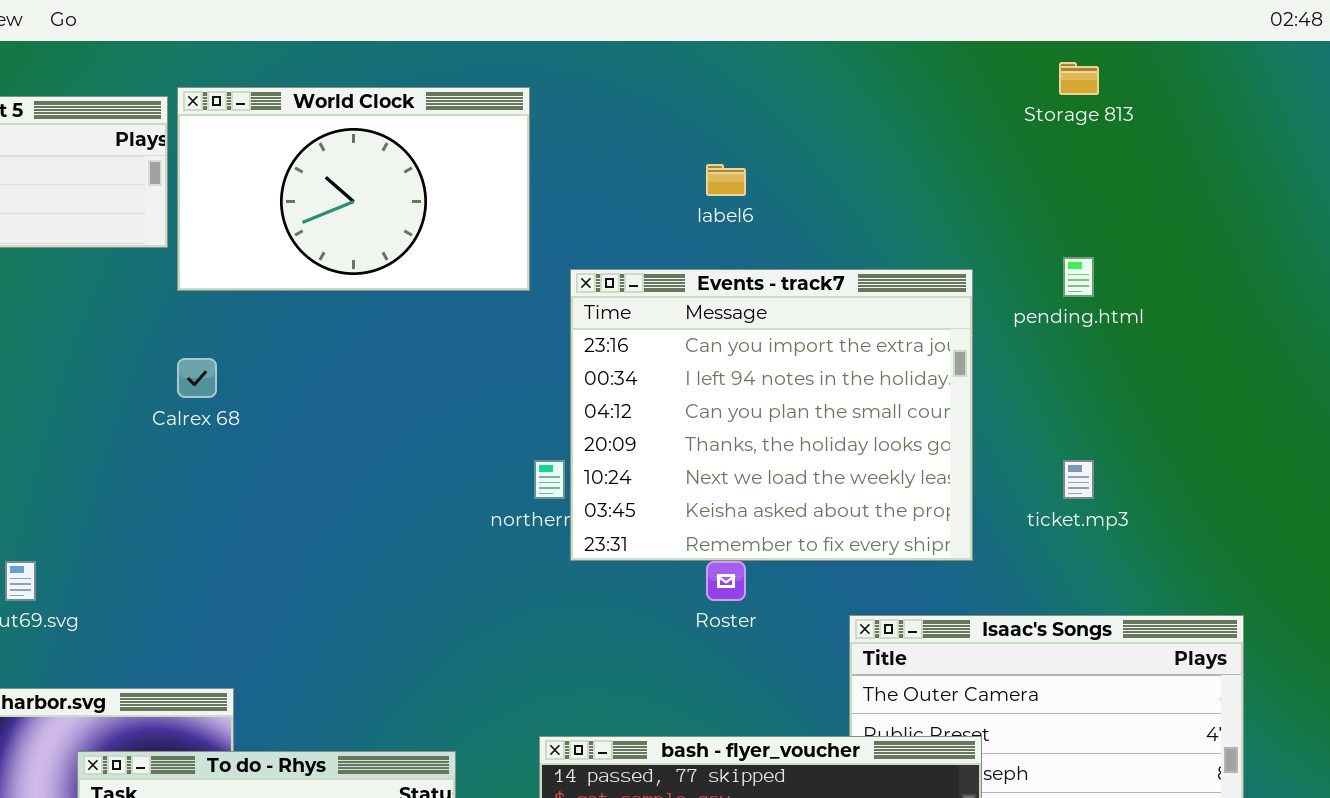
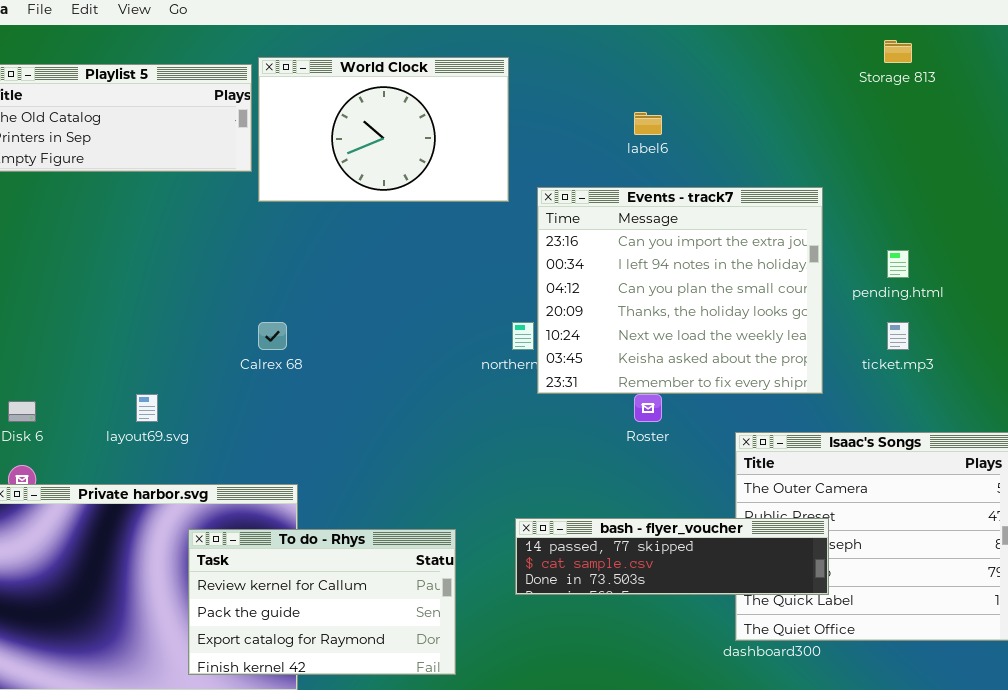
pending.html: [1063,257,1094,297] -> [887,250,909,278], moved
Calrex 68: [177,358,217,398] -> [258,322,287,350], moved

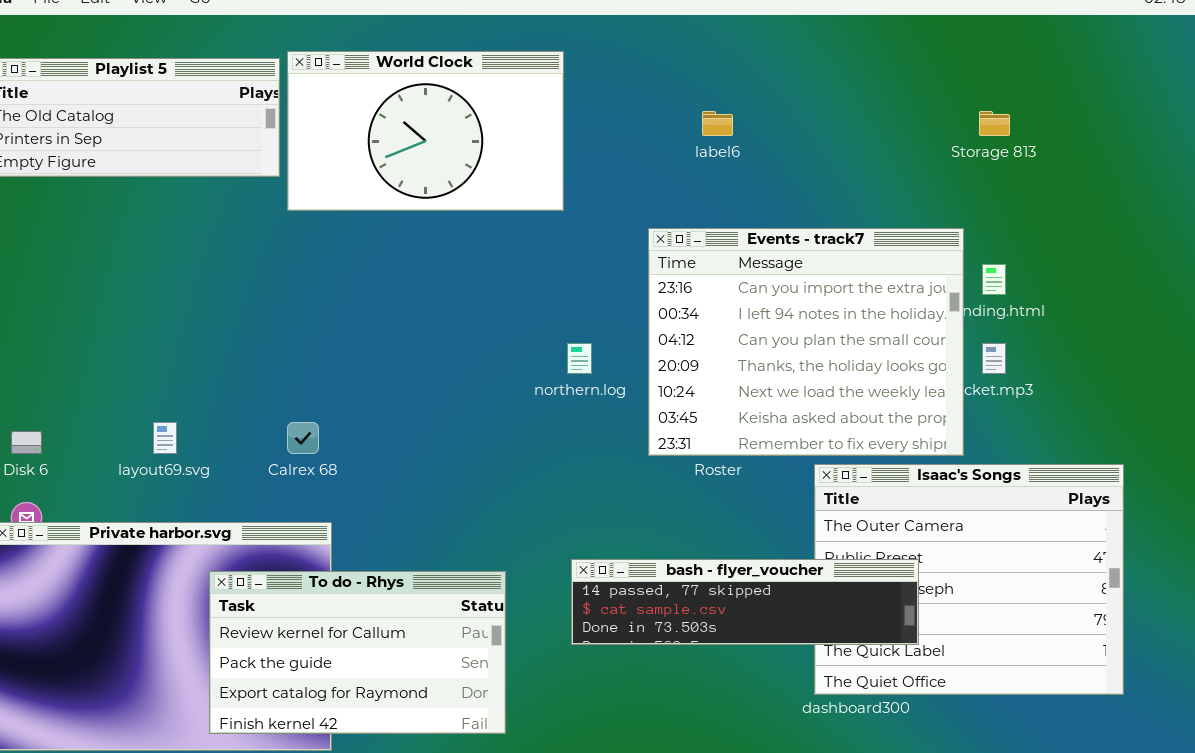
Storage 813: [884,40,912,63] -> [979,111,1010,136], moved
Events - track7: [537,187,823,394] -> [648,228,964,456], moved
Calrex 68: [258,322,287,350] -> [287,422,319,454], moved

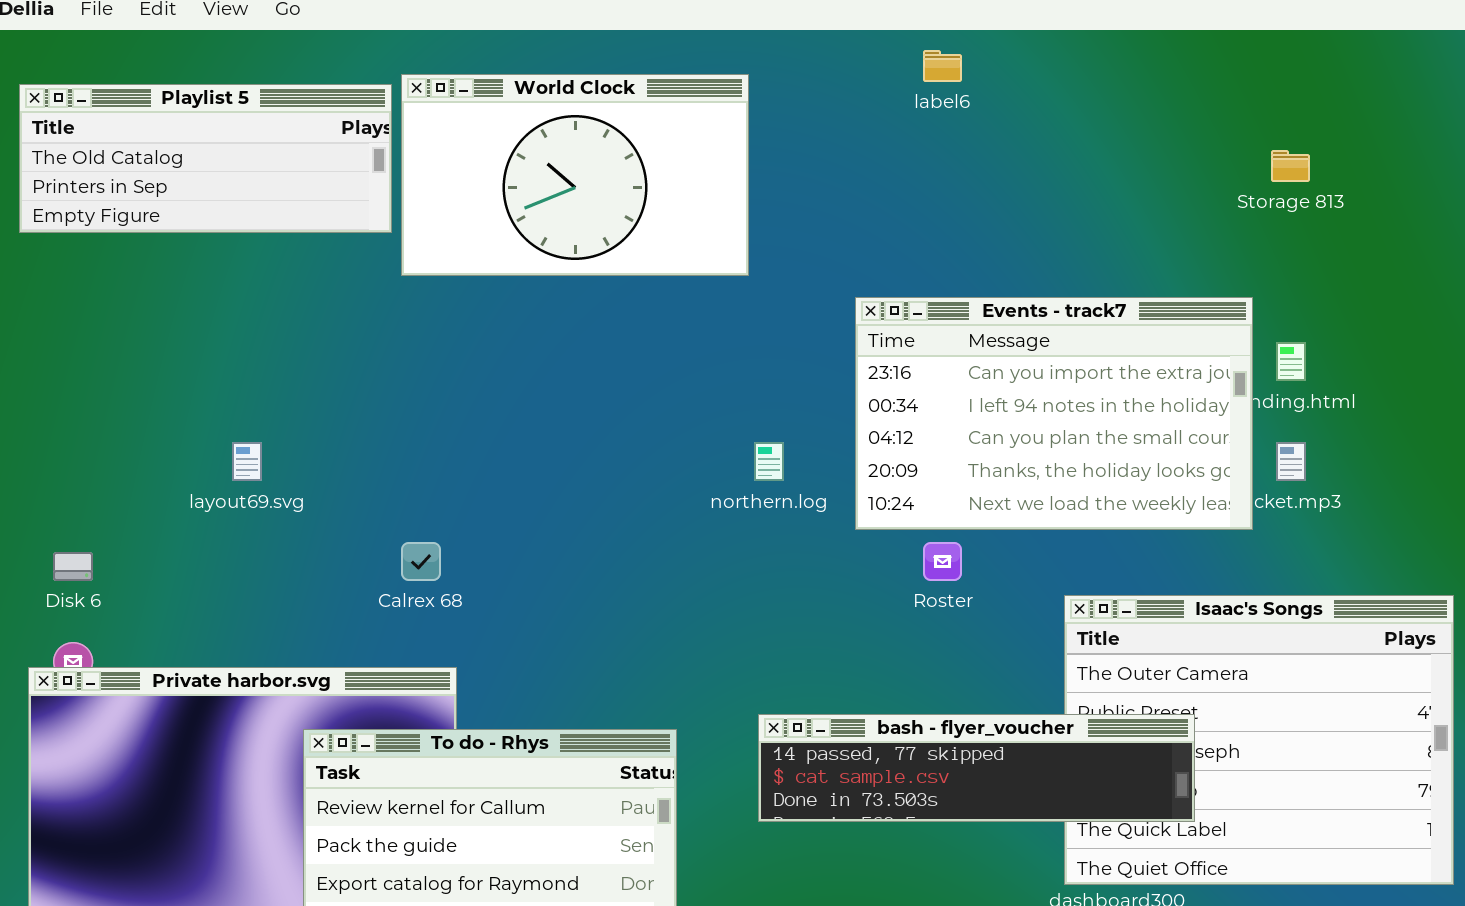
label6: [702,111,733,136] -> [923,50,962,82], moved
Events - track7: [648,228,964,456] -> [855,297,1253,530], resized
layout69.svg: [153,422,177,454] -> [232,442,262,481], moved

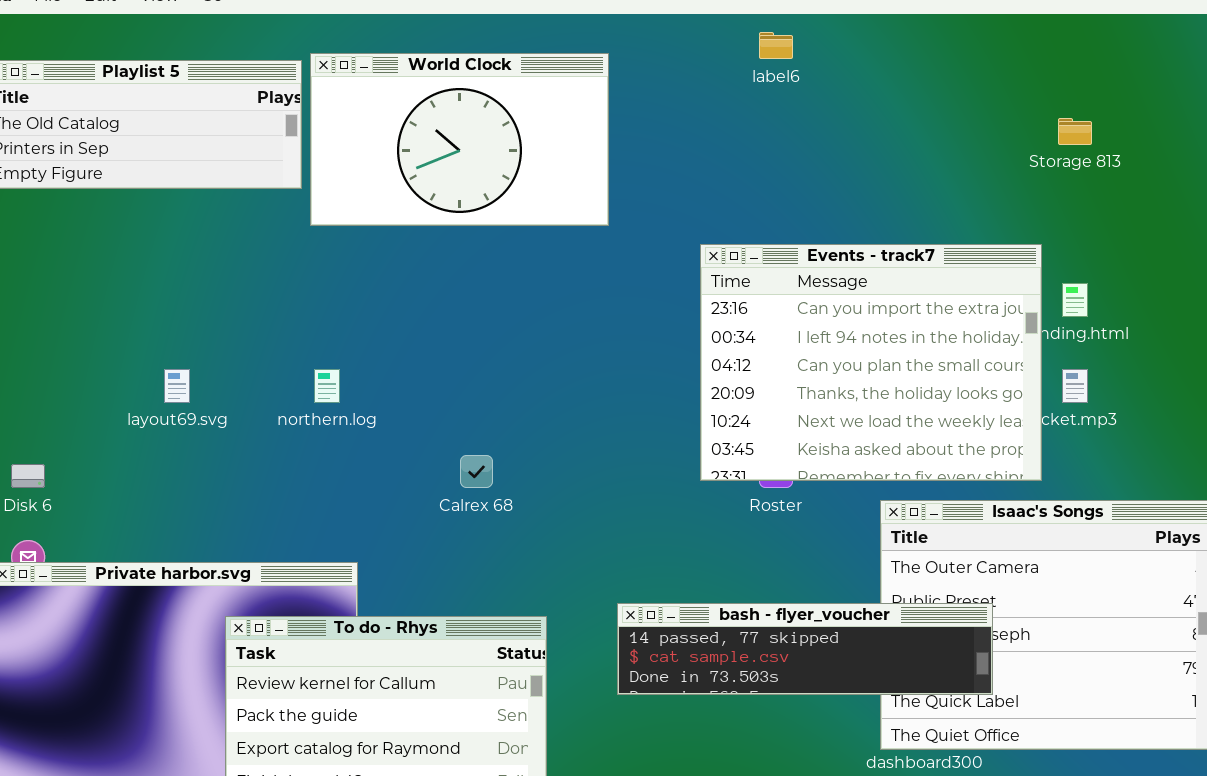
Events - track7: [855,297,1253,530] -> [700,244,1042,481], resized
northern.log: [754,442,784,481] -> [314,369,340,403], moved
Calrex 68: [401,542,441,581] -> [460,455,493,488], moved

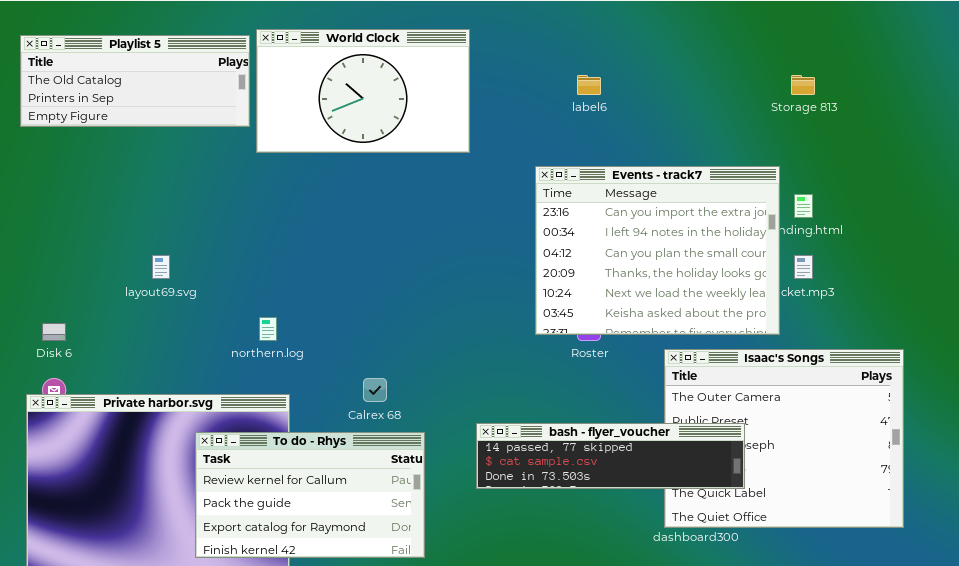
label6: [759,32,793,59] -> [577,75,601,95], moved
northern.log: [314,369,340,403] -> [259,317,277,341], moved
Calrex 68: [460,455,493,488] -> [363,378,387,402], moved

